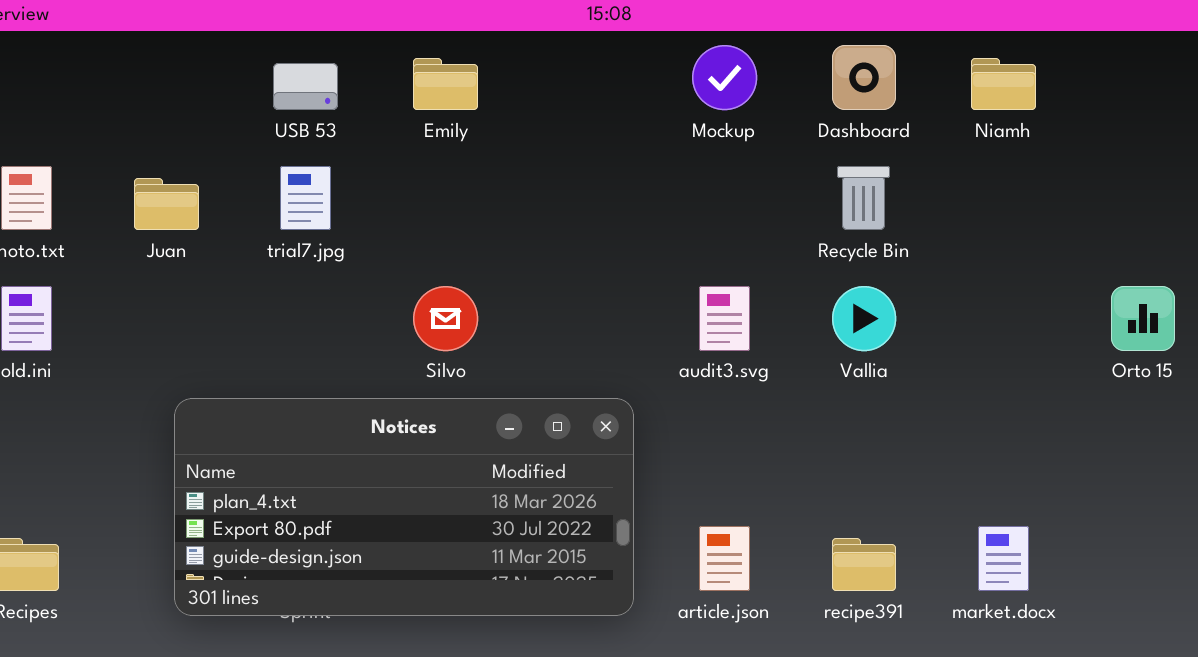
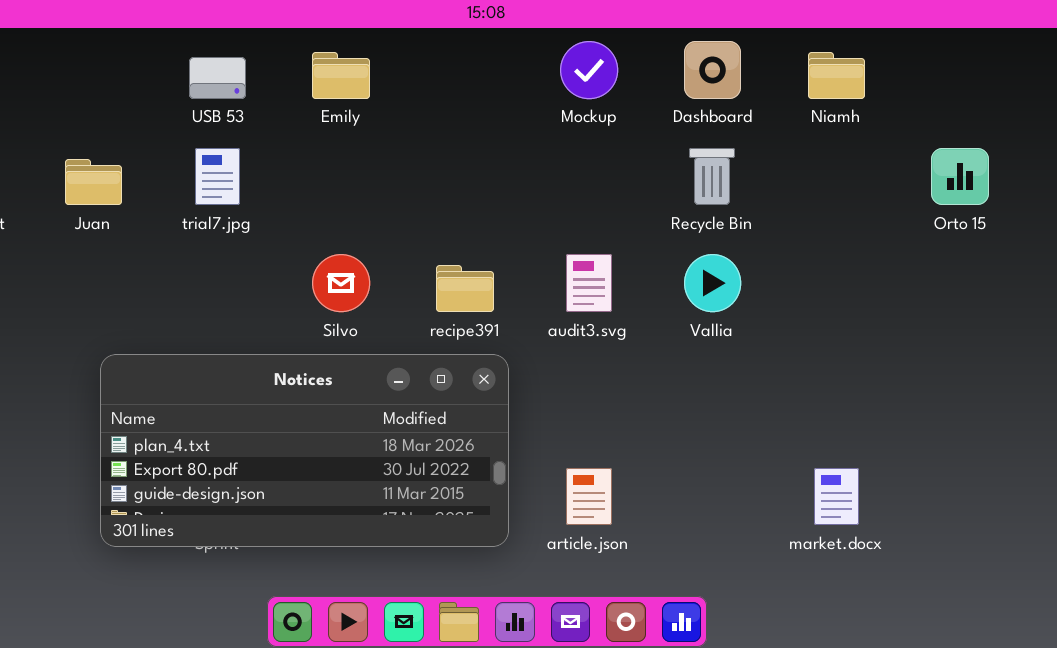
Orto 15: [1111,286,1175,351] -> [931,148,989,205], moved
recipe391: [832,538,896,591] -> [436,265,494,312], moved

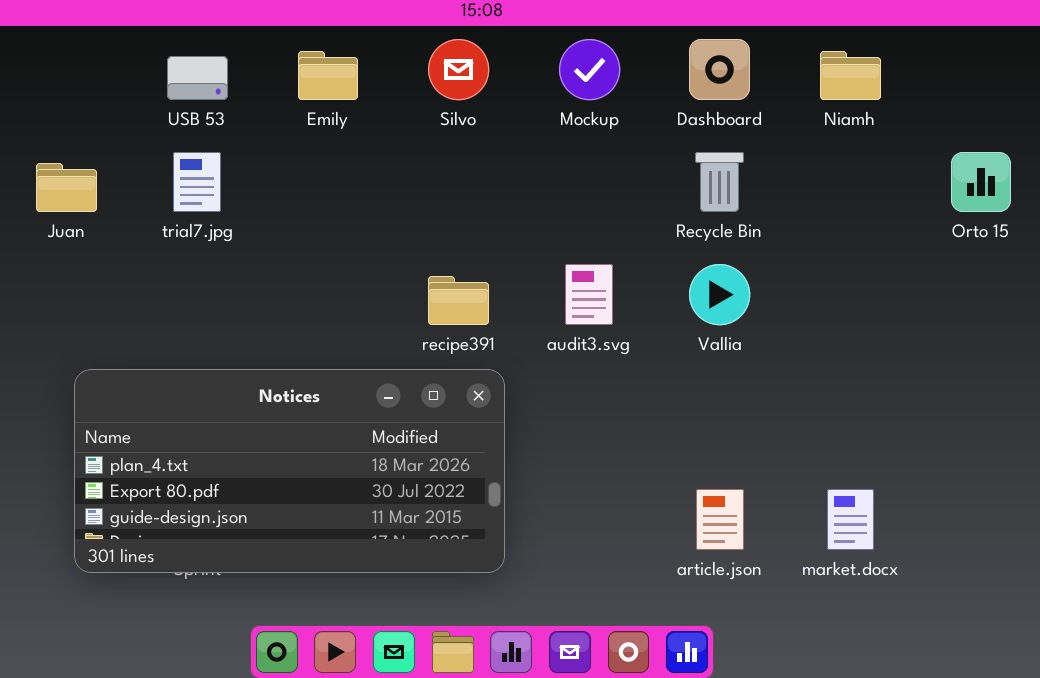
Silvo: [312,254,370,312] -> [428,39,489,100], moved
article.json: [566,468,612,525] -> [696,489,744,550], moved

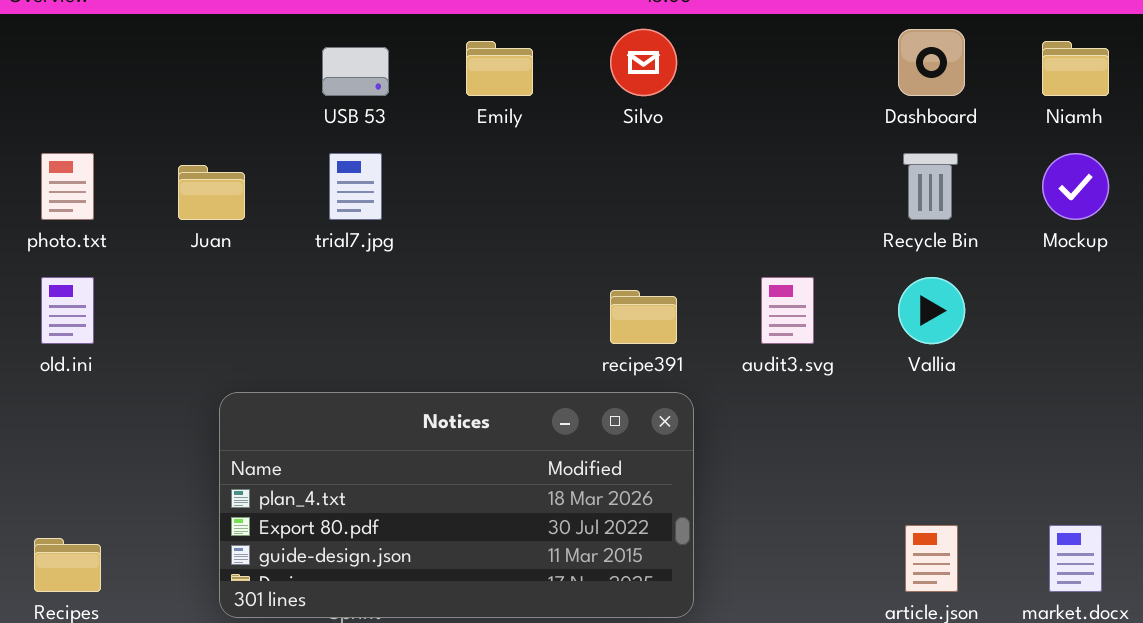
Mockup: [559,39,620,100] -> [1042,153,1109,220], moved

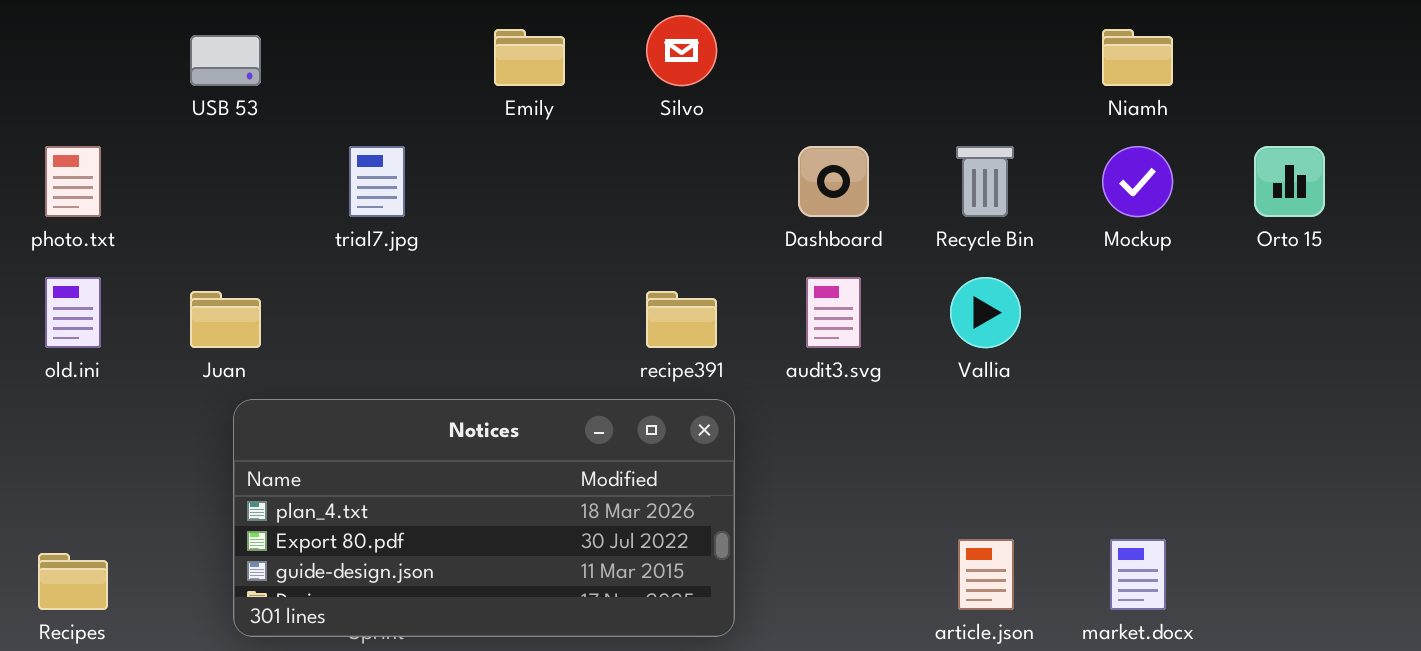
Dashboard: [898,29,965,96] -> [798,146,869,217], moved
USB 53: [322,47,389,96] -> [190,35,261,86], moved
Juan: [178,165,245,220] -> [190,291,261,348], moved

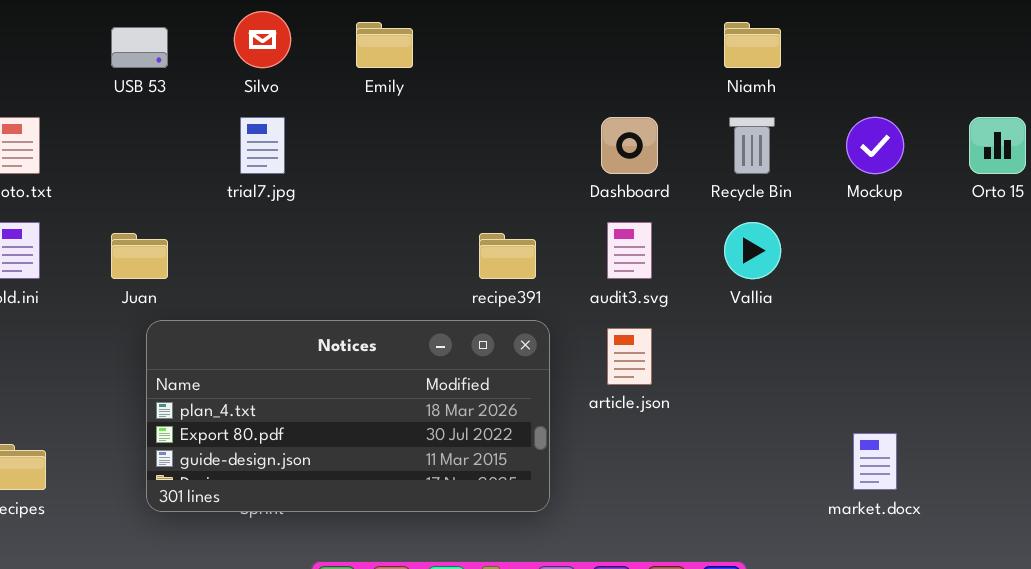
Silvo: [646,15,717,86] -> [234,11,291,68], moved
Niamh: [1102,29,1173,86] -> [724,22,781,68], moved
article.json: [958,539,1014,610] -> [607,328,652,385], moved

